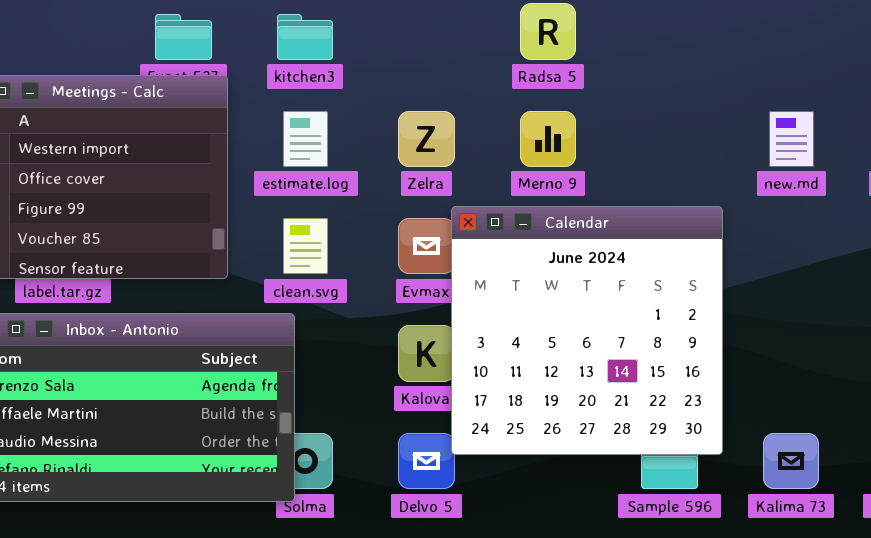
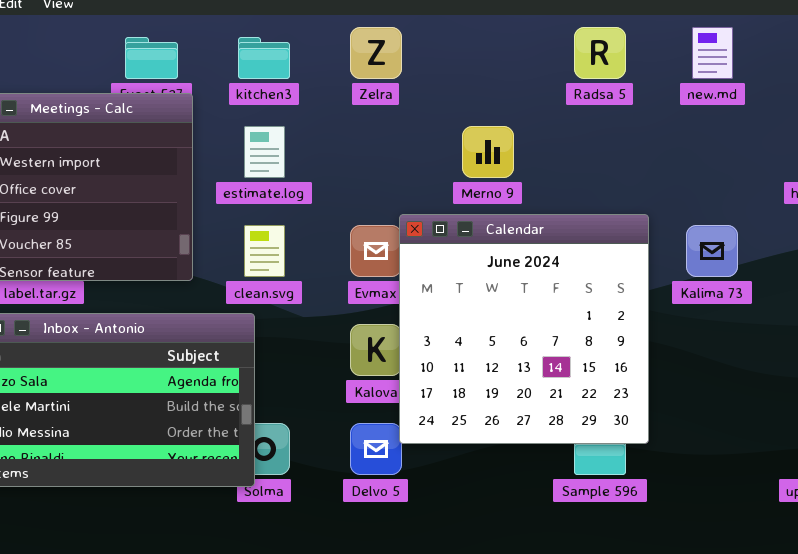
Radsa 5: [520,3,576,60] -> [574,27,626,79], moved
Zelra: [398,111,455,167] -> [350,27,402,79], moved
new.md: [769,111,814,167] -> [692,27,733,79], moved
Kalima 73: [763,433,819,489] -> [686,225,738,277], moved

